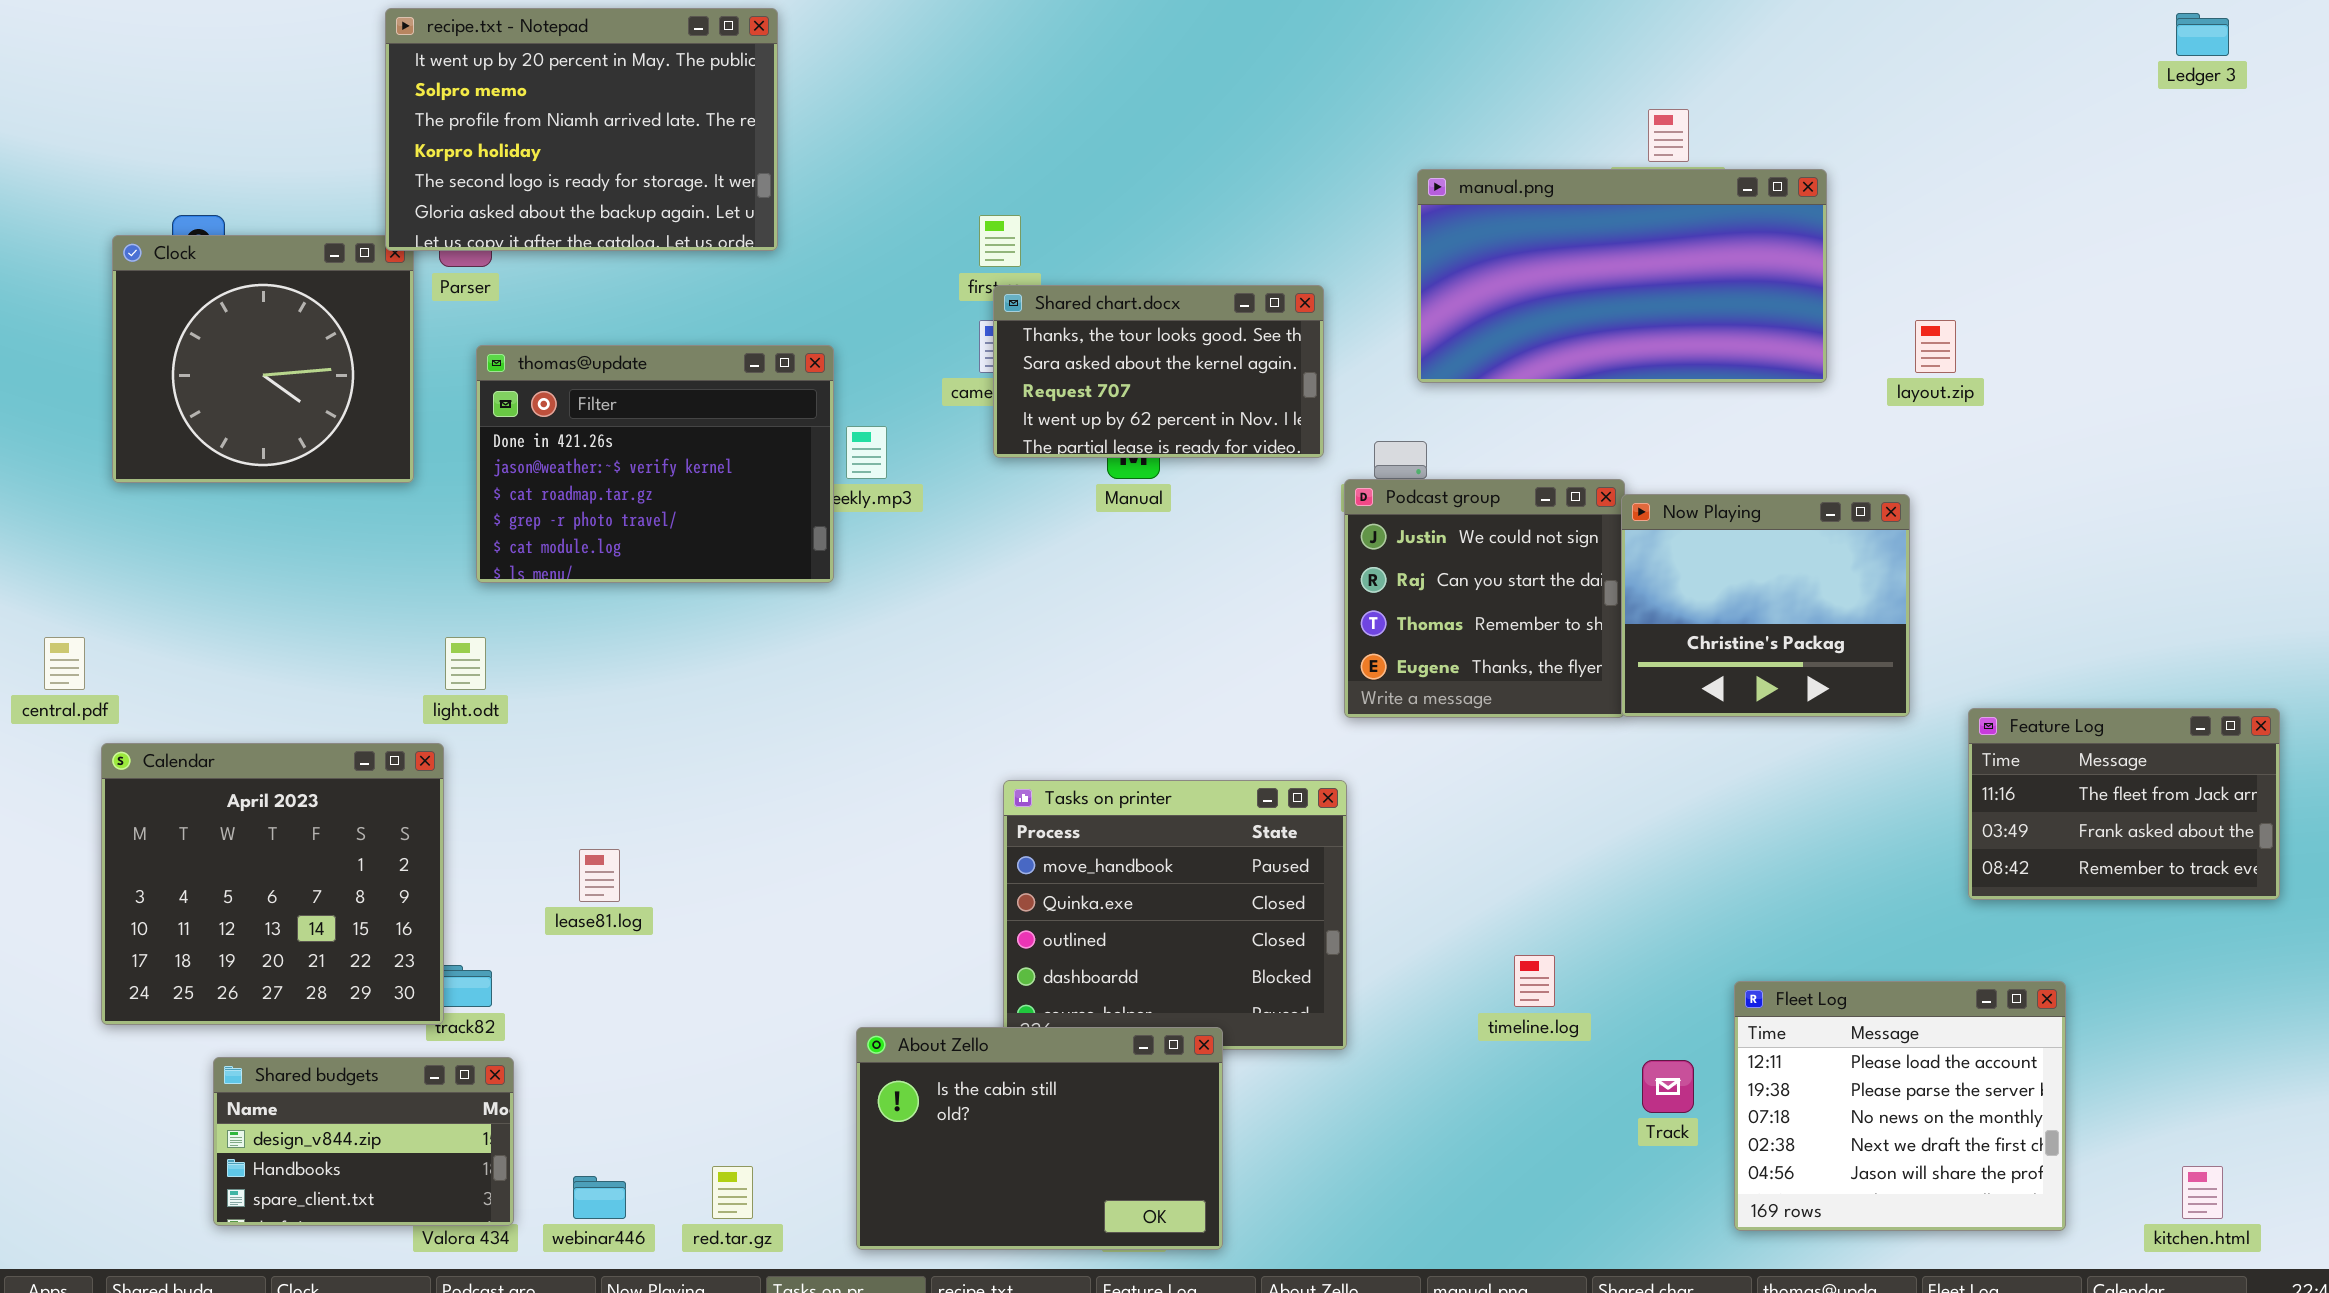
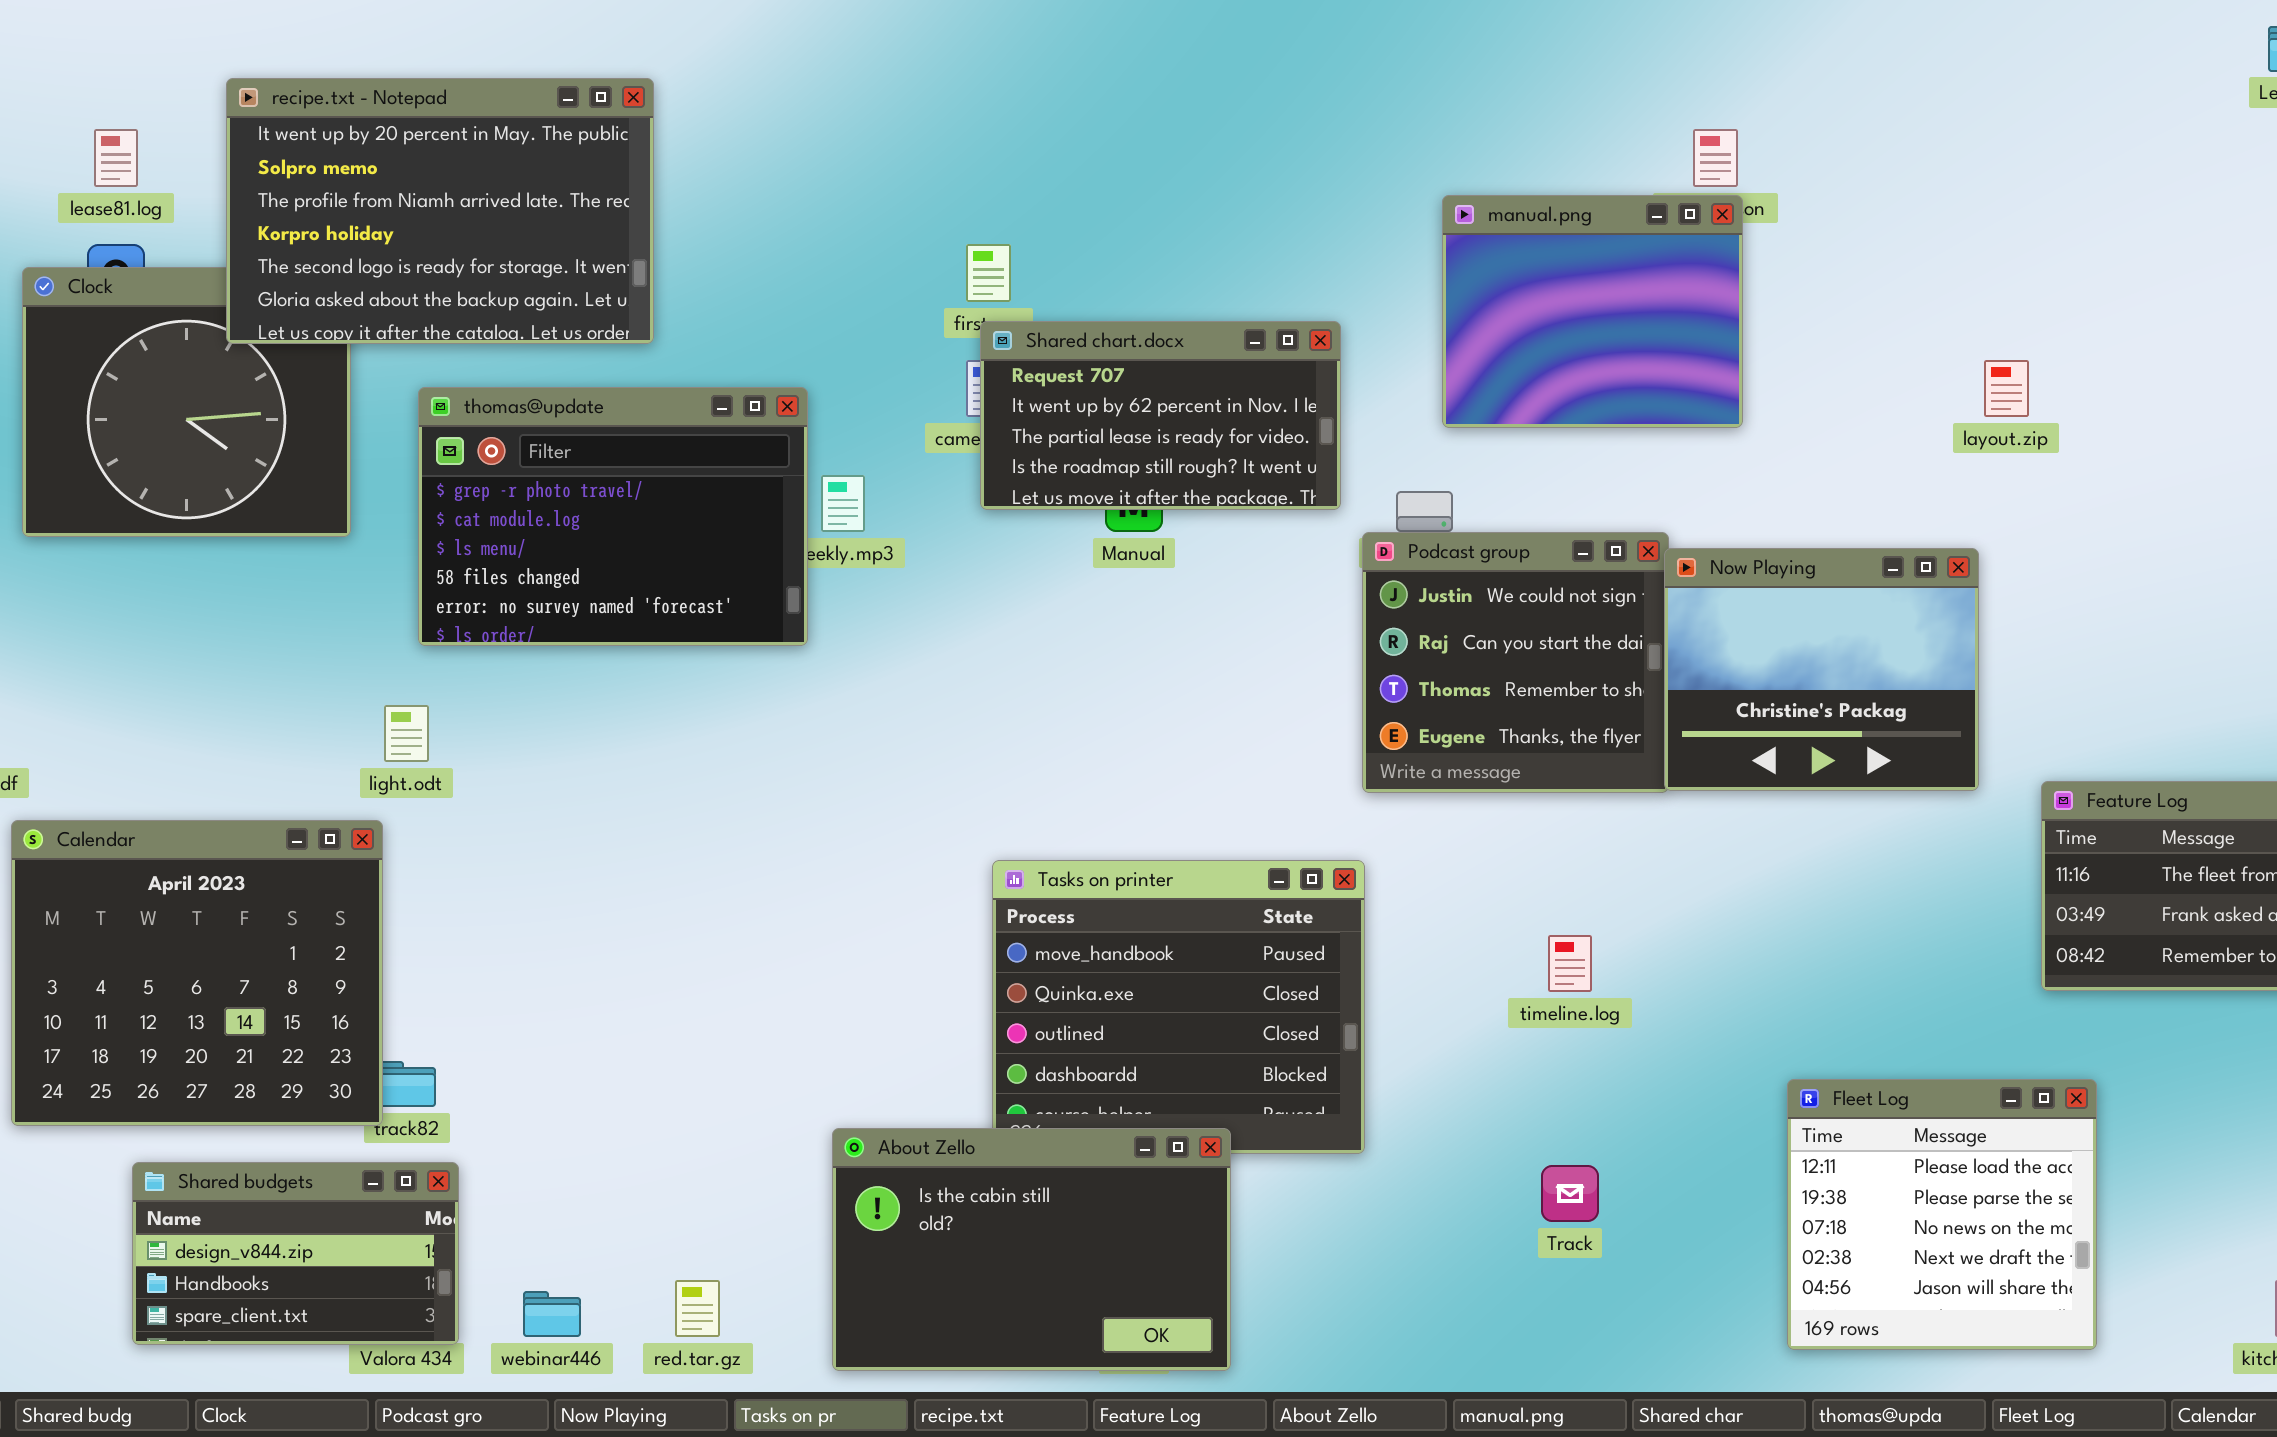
recipe.txt - Notepad: [385,8,778,251] -> [226,78,654,344], moved
manual.png: [1417,169,1827,383] -> [1442,195,1743,428], resized
Shared chart.docx: [993,285,1324,458] -> [980,321,1341,510], scrolled down 2 rows
thomas@update: [476,345,834,583] -> [418,387,808,646], scrolled down 3 rows
lease81.log: [579,849,620,902] -> [94,129,138,187], moved
timeline.log: [1514,955,1555,1007] -> [1548,935,1592,992], moved
Fleet Log: [1734,981,2066,1231] -> [1787,1079,2097,1350], resized
Track: [1642,1060,1694,1113] -> [1541,1165,1599,1222], moved

